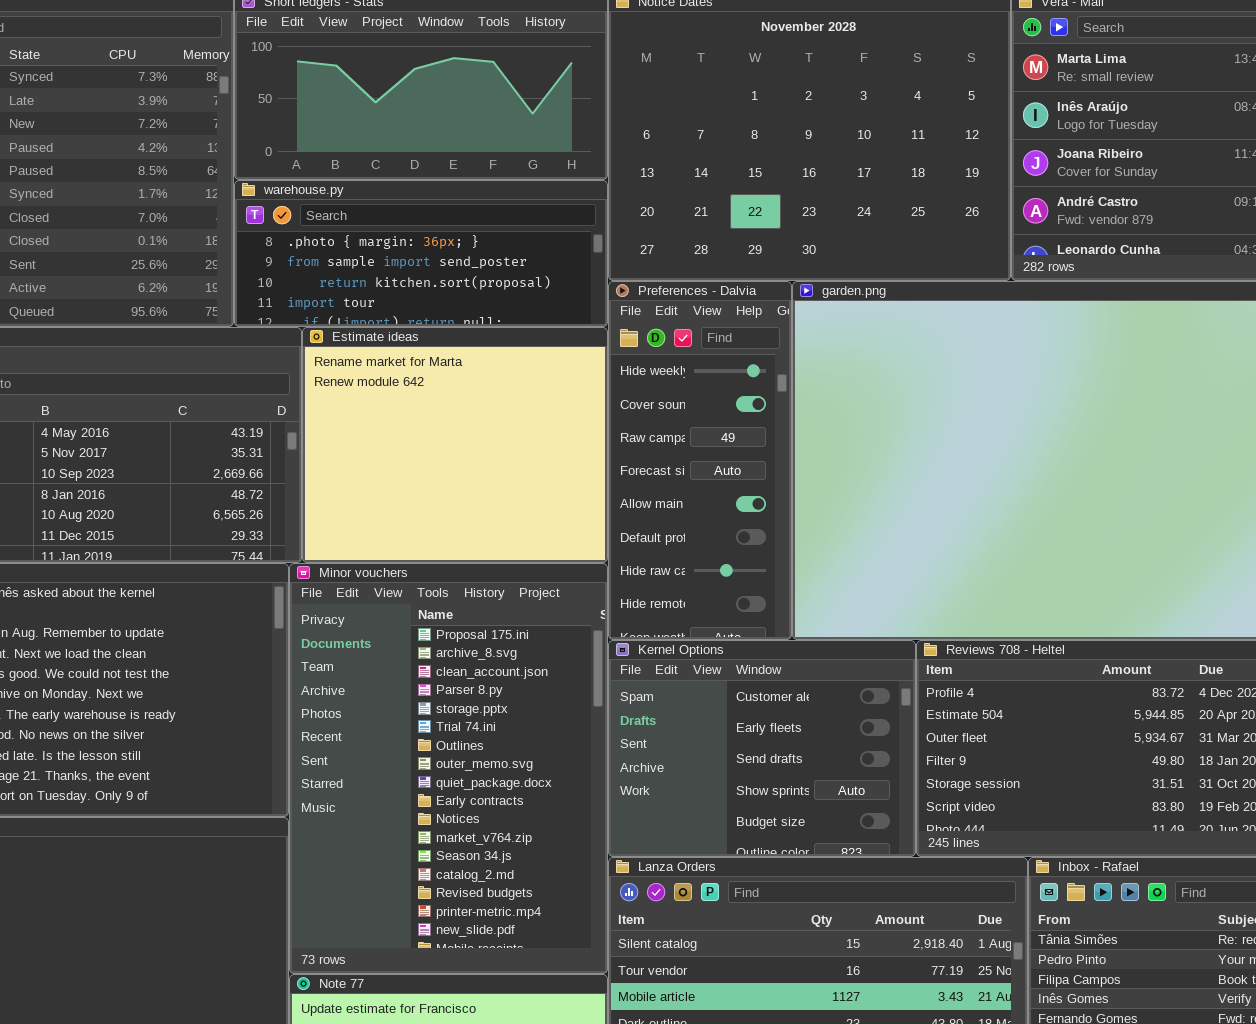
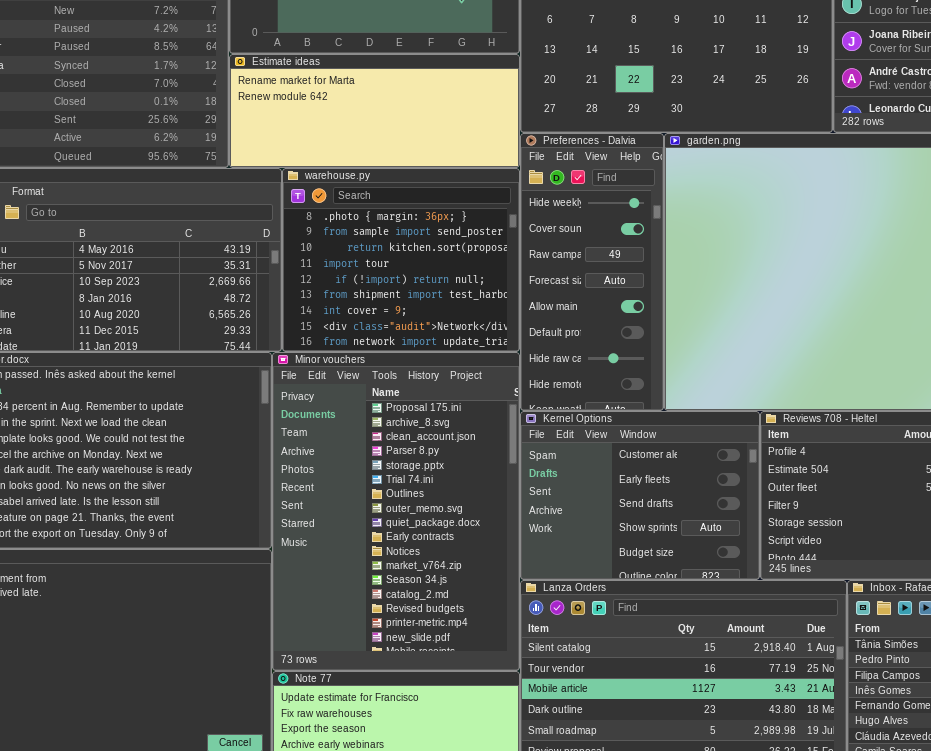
warehouse.py: [234,180,608,327] -> [282,168,520,352], moved, resized
Estimate ideas: [302,327,608,563] -> [229,54,520,168], moved, resized

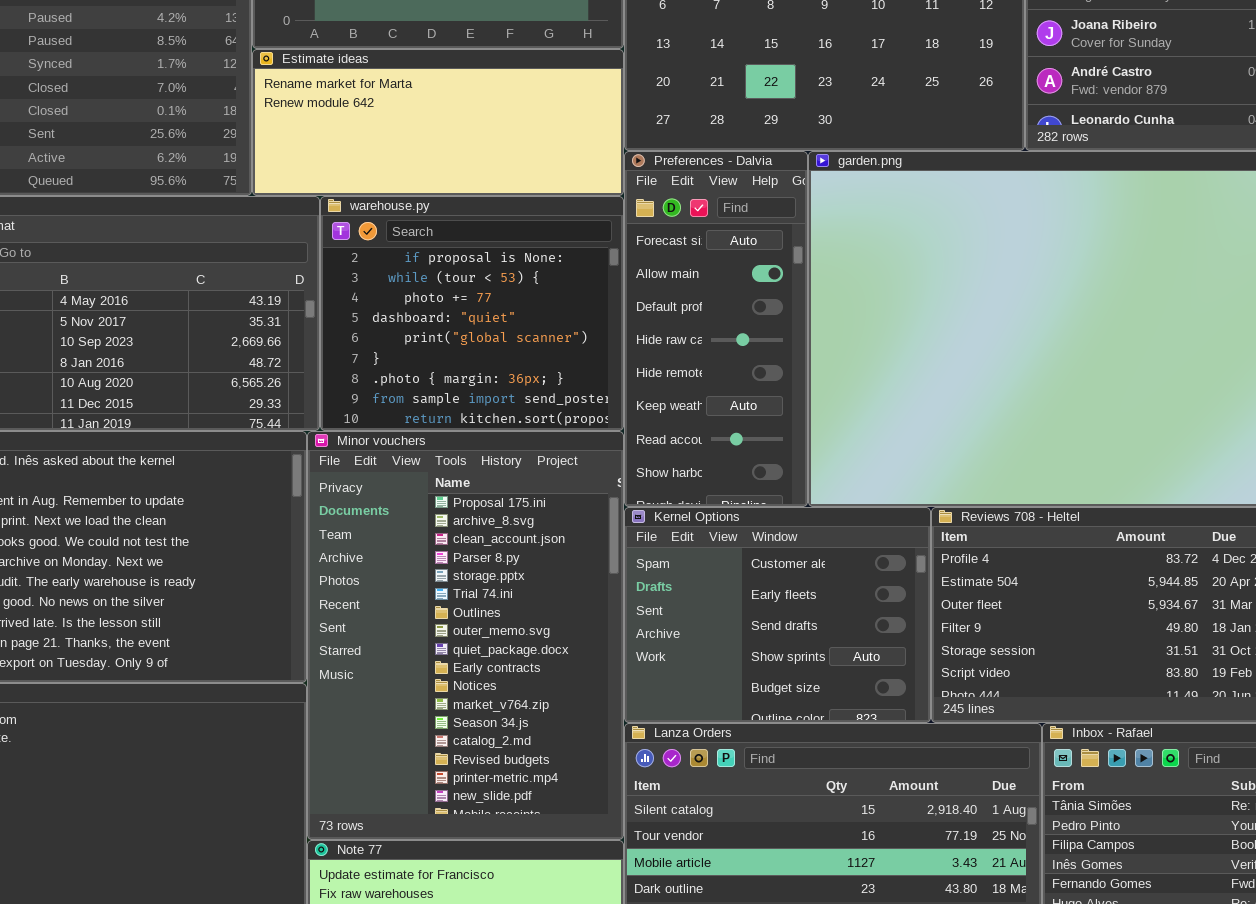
Preferences - Dalvia: [520,133,664,411] -> [624,151,808,507], scrolled down 3 rows
warehouse.py: [282,168,520,352] -> [320,196,624,431], scrolled up 6 rows

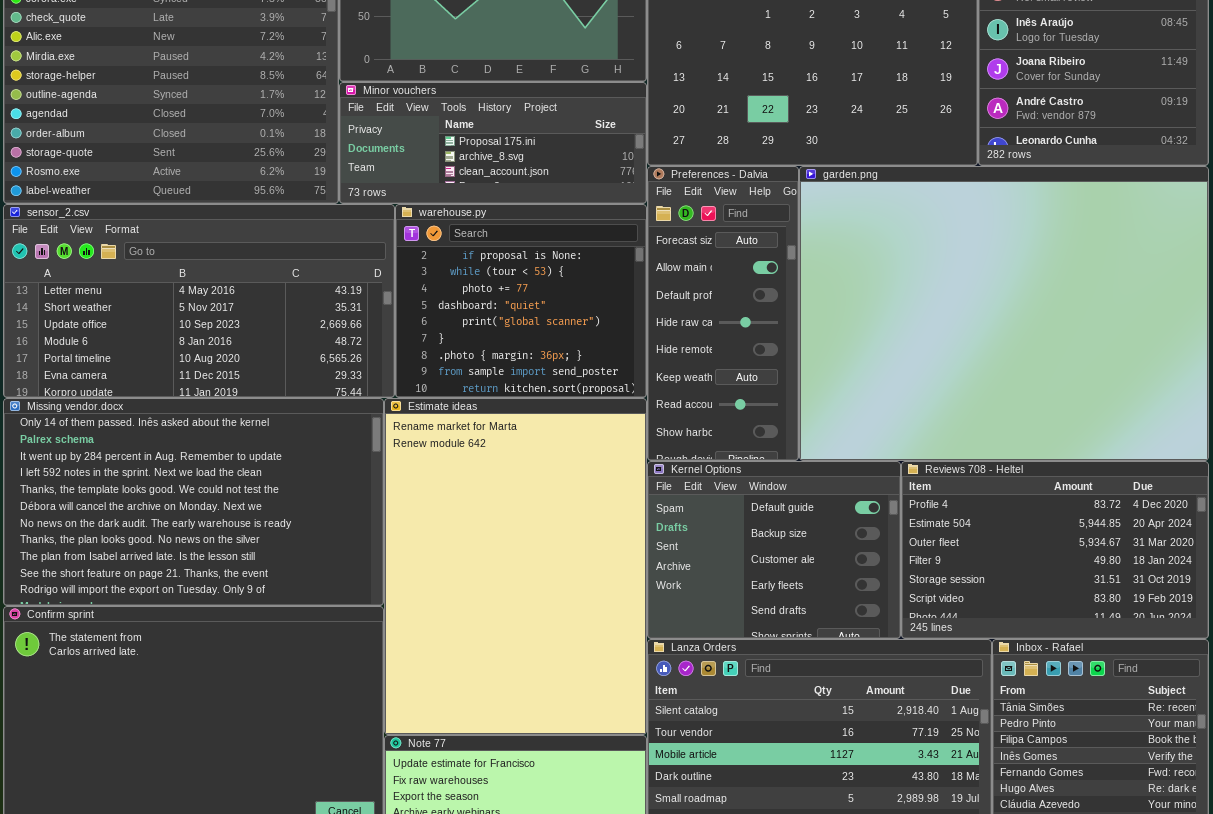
Estimate ideas: [252,49,624,196] -> [384,398,647,735], moved, resized
Minor vouchers: [307,431,624,840] -> [339,82,647,204], moved, resized
Kernel Options: [624,507,931,723] -> [647,461,901,639], scrolled up 2 rows

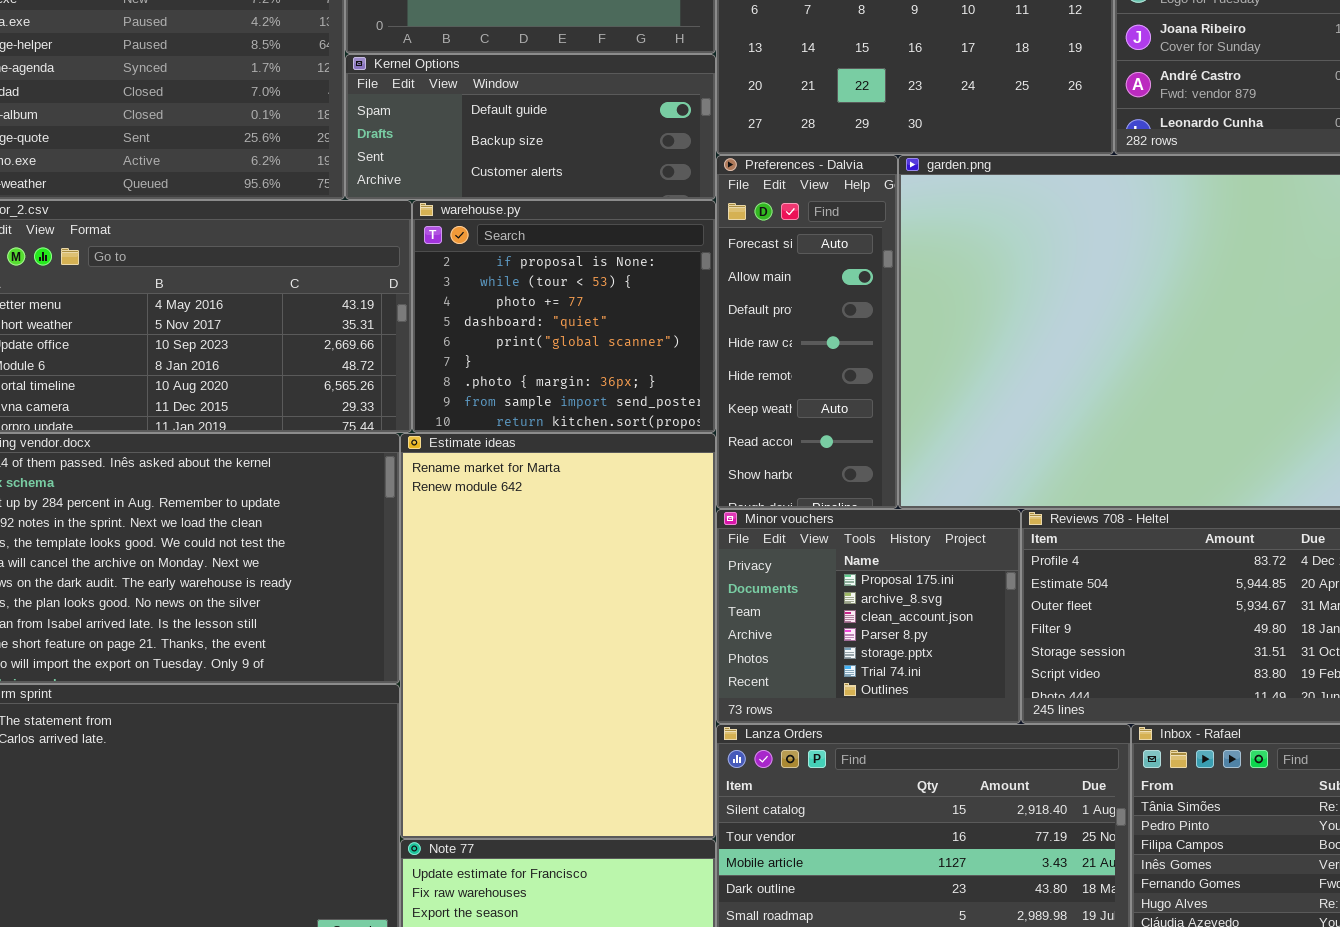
Minor vouchers: [339,82,647,204] -> [716,509,1021,724], moved, resized
Kernel Options: [647,461,901,639] -> [345,54,716,200], moved, resized

